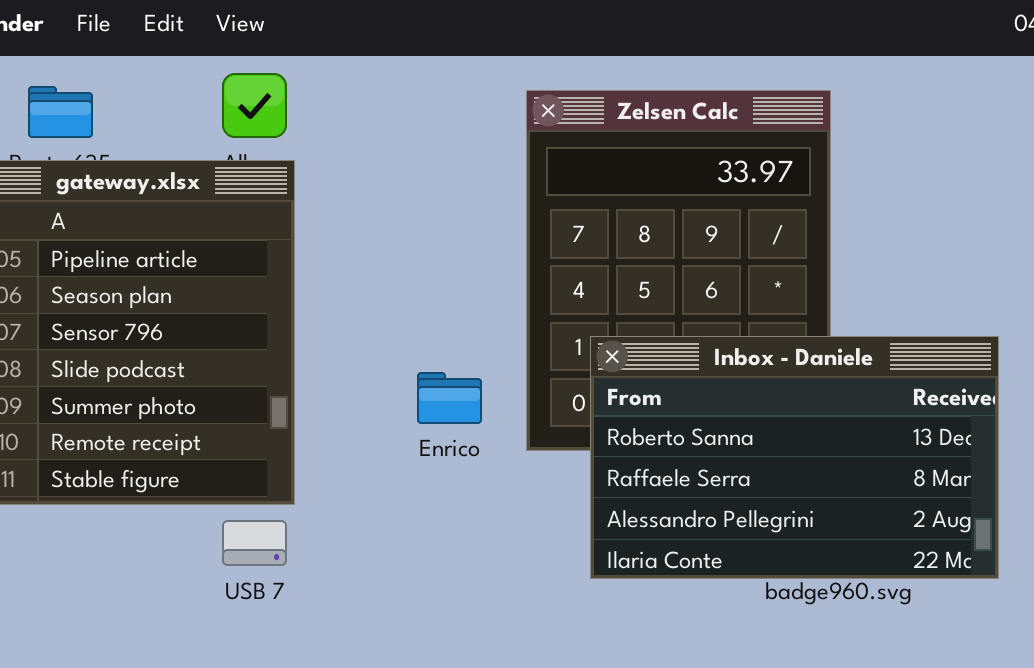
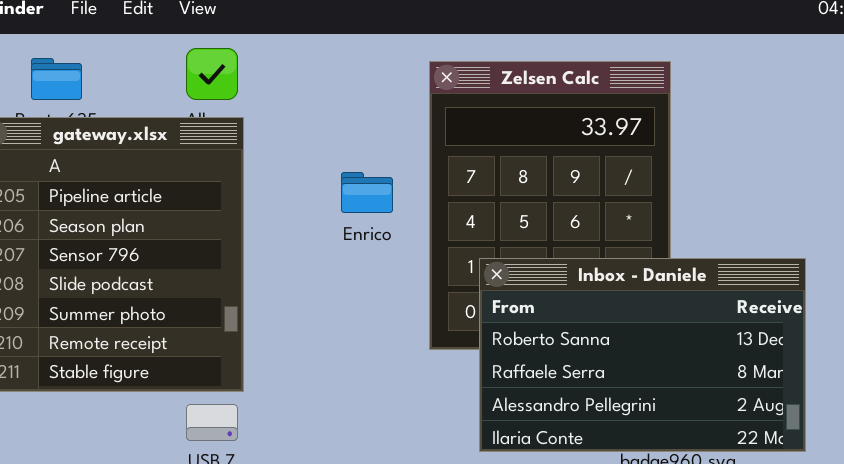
Enrico: [417,372,482,424] -> [341,172,393,213], moved

